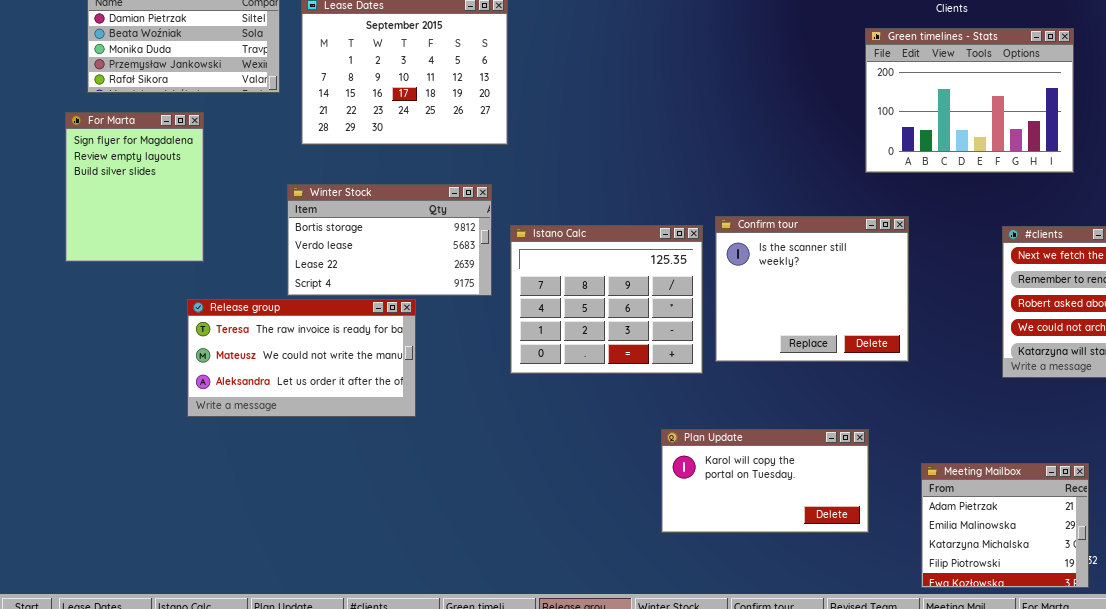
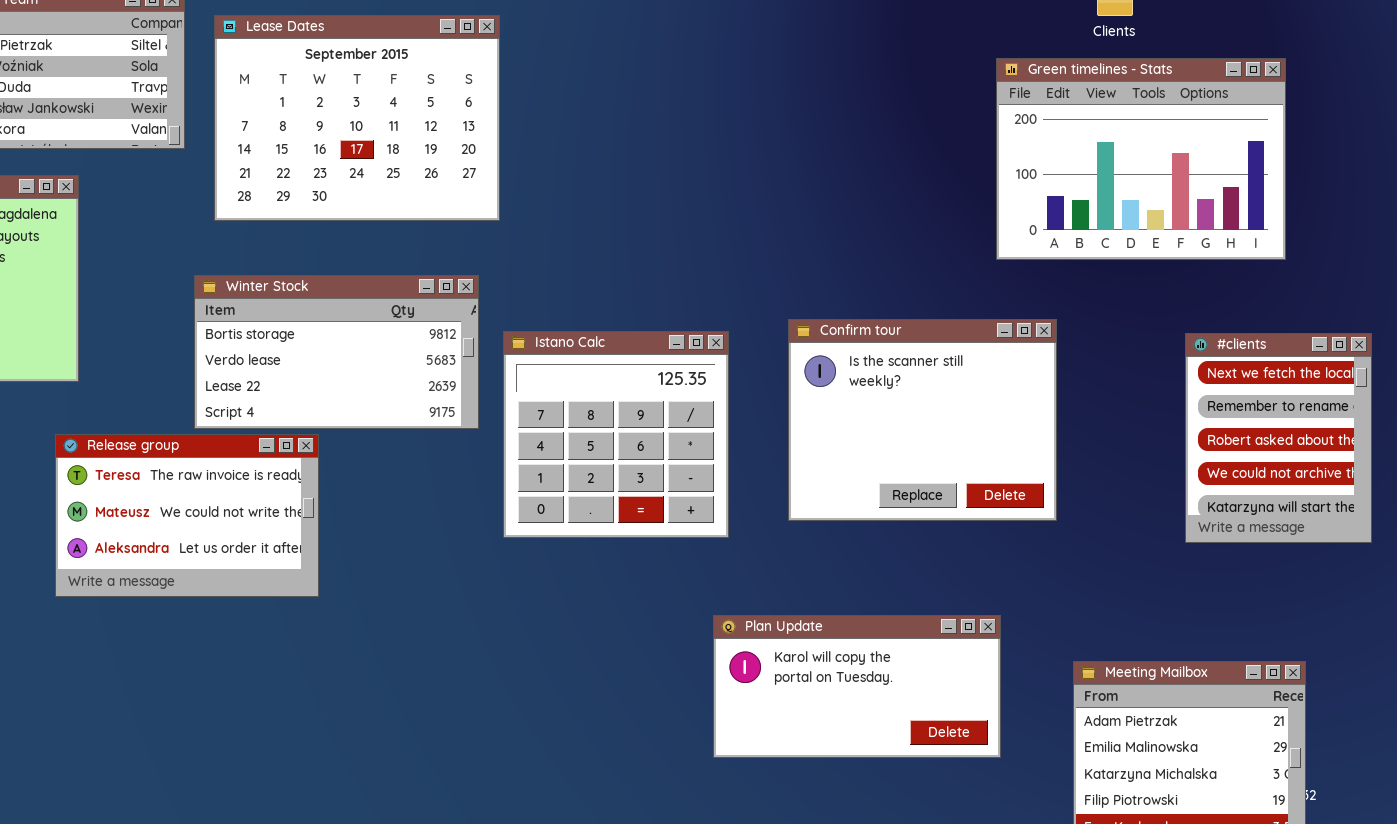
Istano Calc: [510,225,703,374] -> [503,331,729,538], resized
Release group: [187,299,416,417] -> [55,434,319,597], resized

